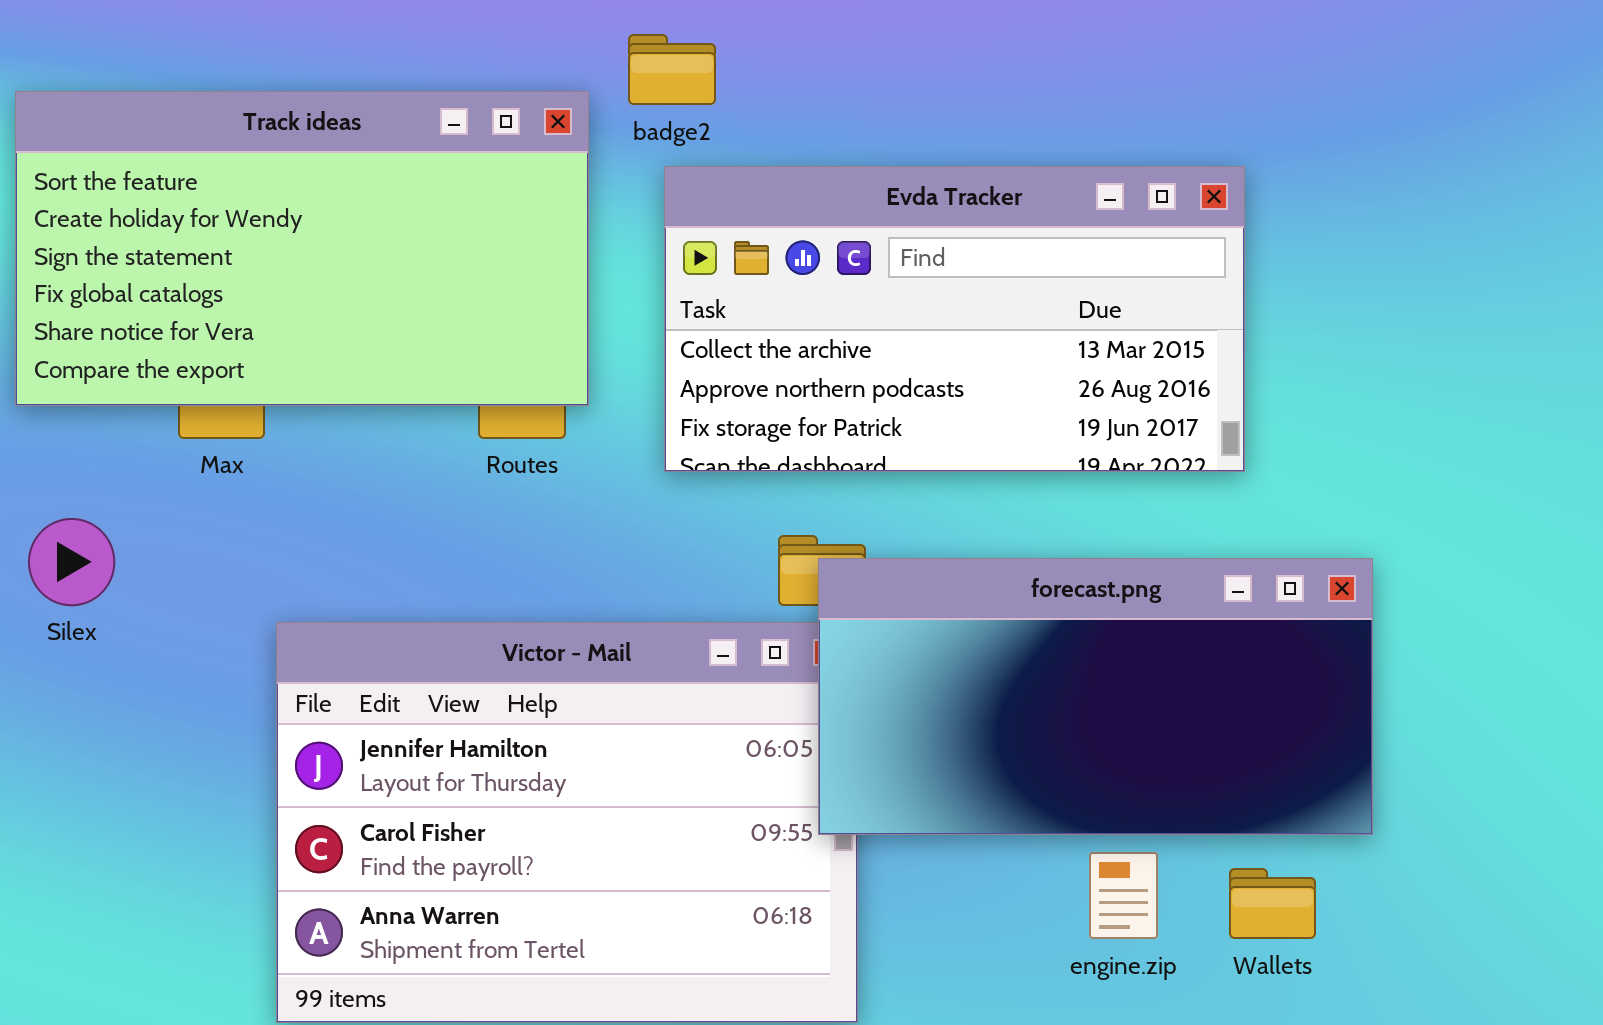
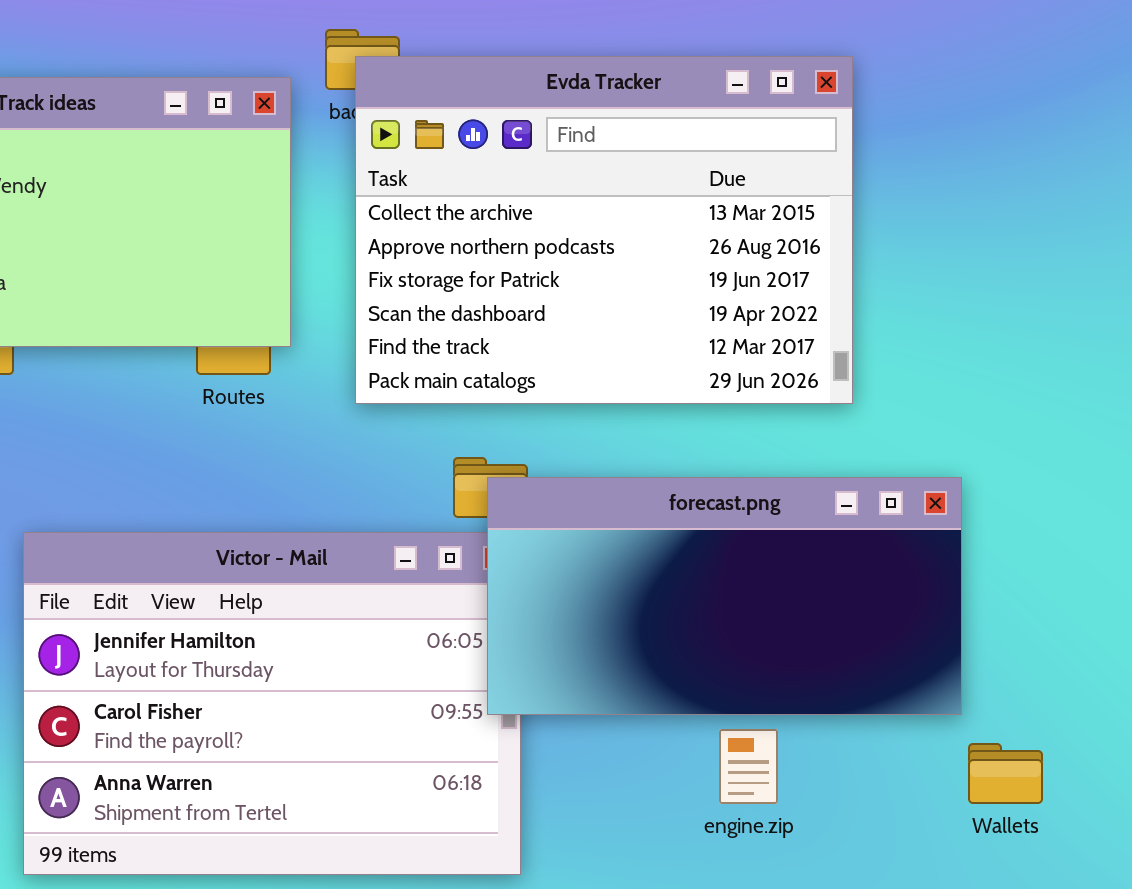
Evda Tracker: [664,166,1245,472] -> [355,56,853,404], resized
Wallets: [1229,868,1316,939] -> [968,743,1043,804], moved

